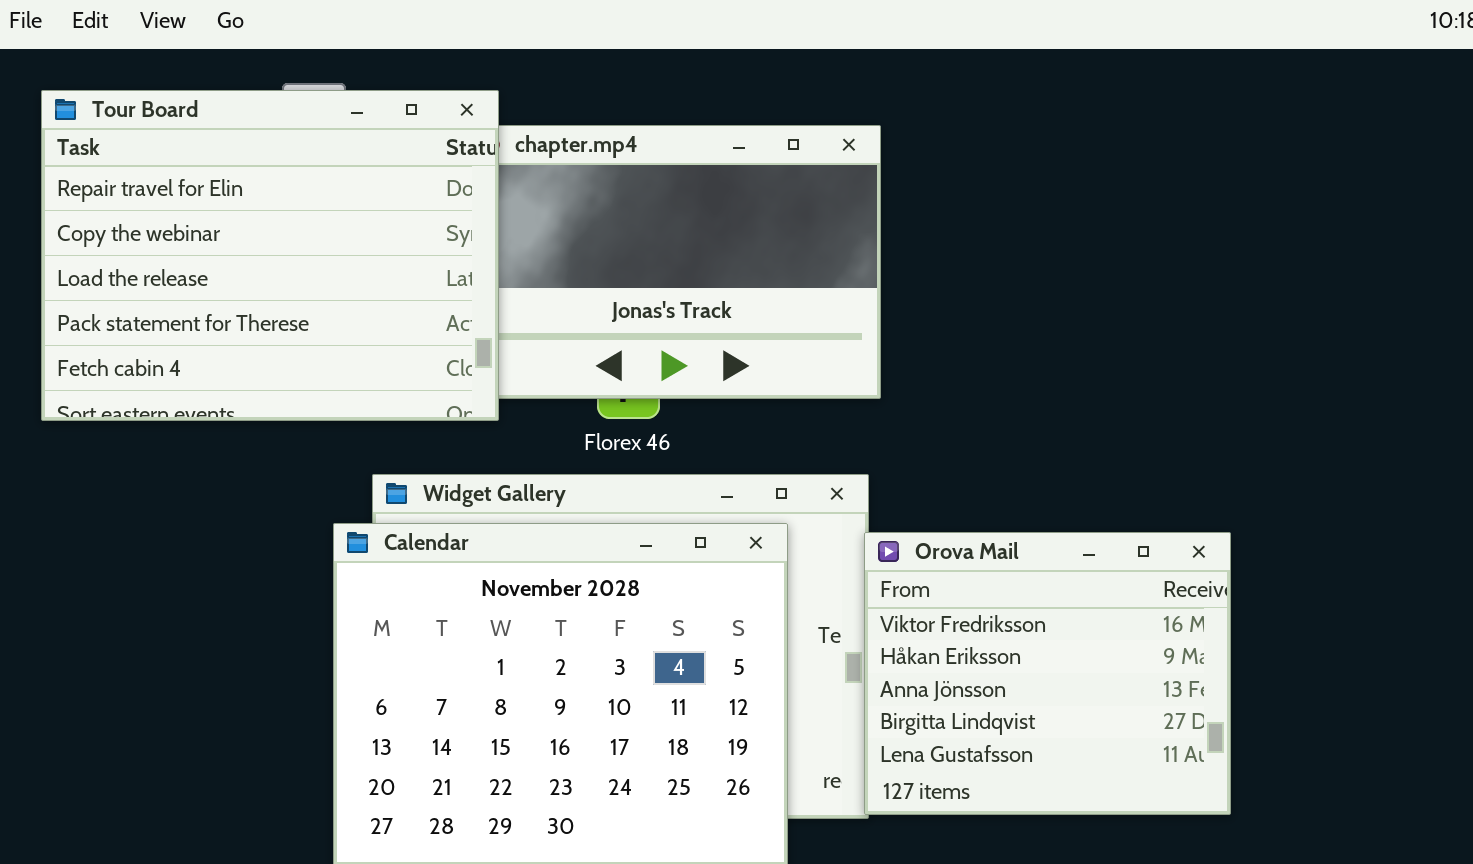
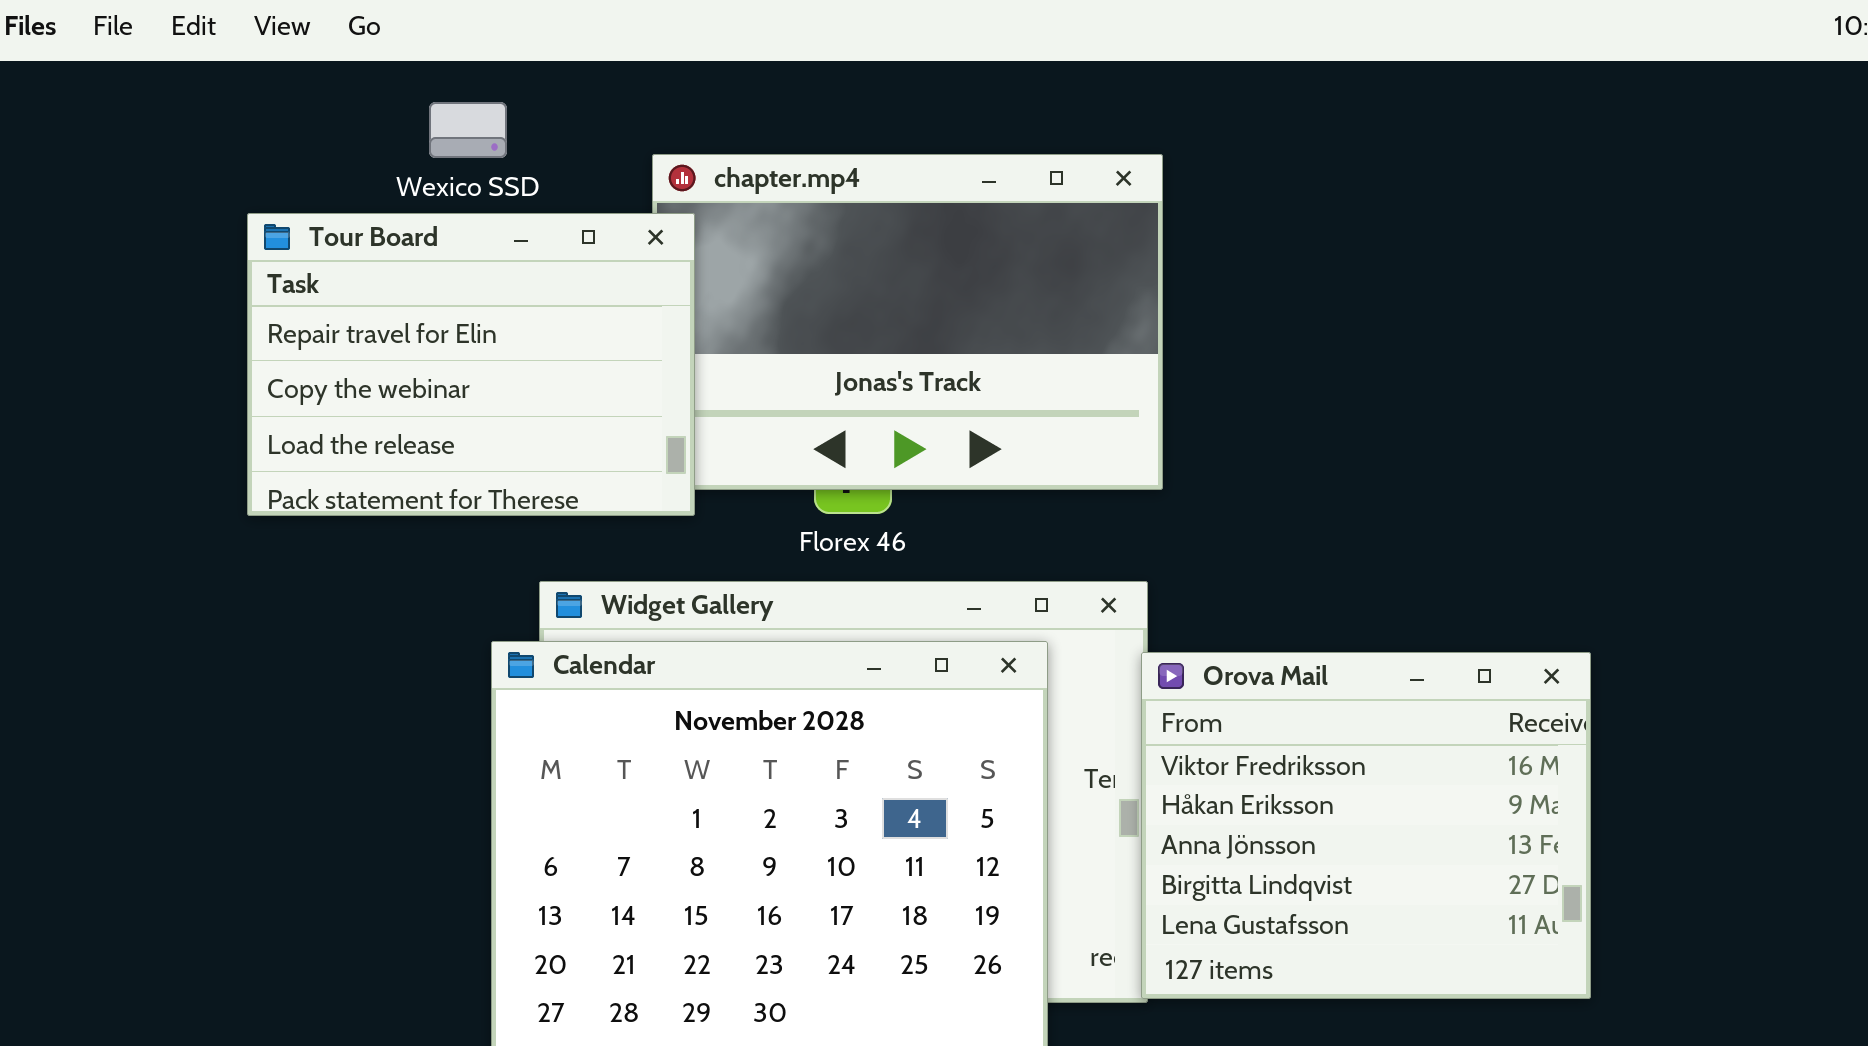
Tour Board: [41,90,499,421] -> [247,213,695,516], resized

